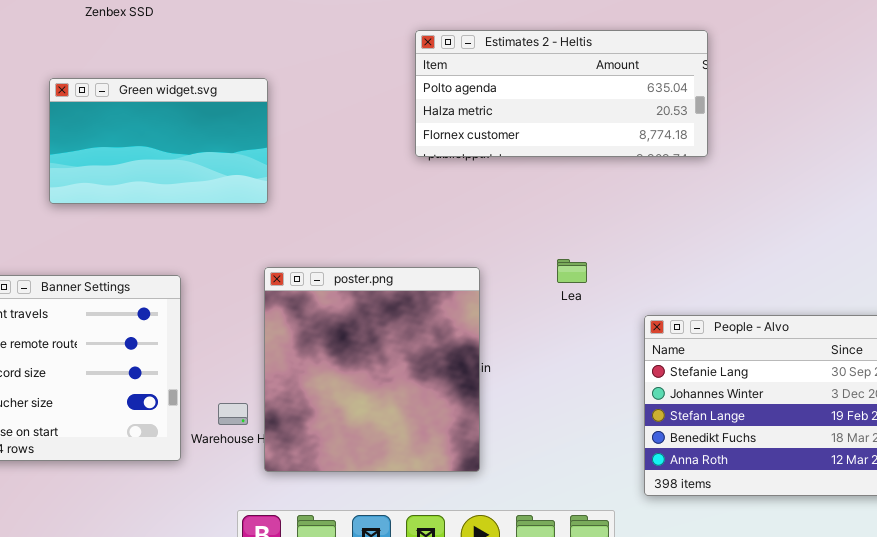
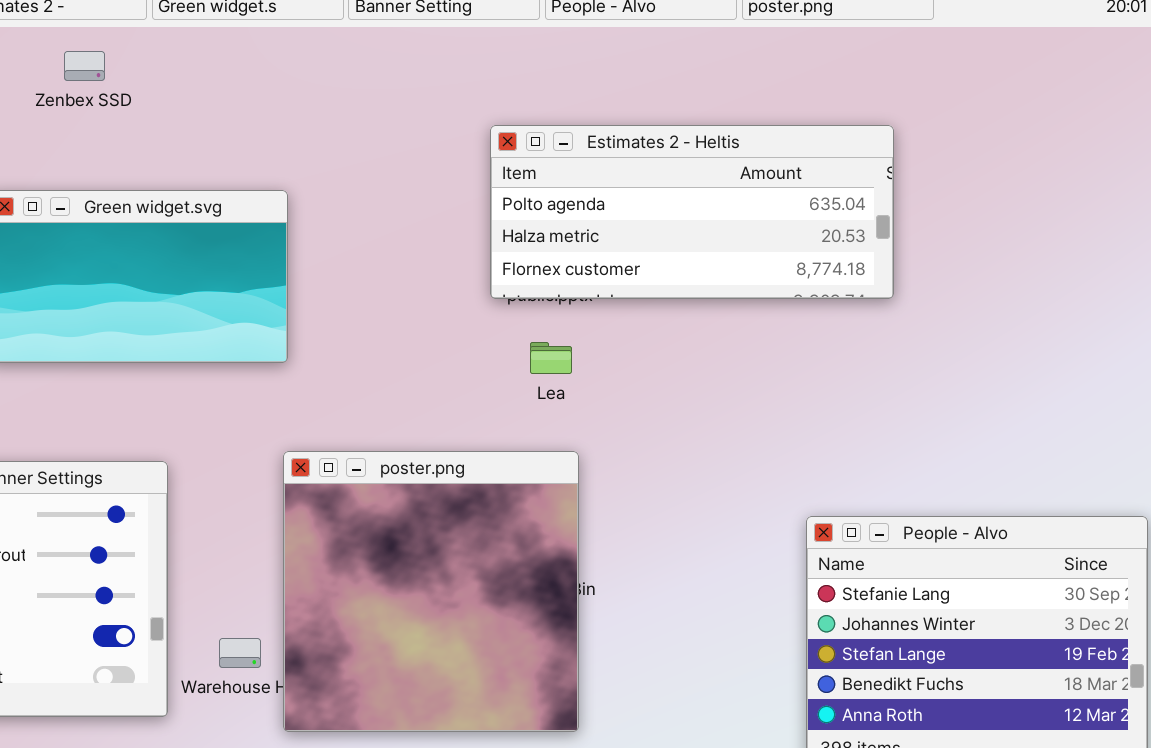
Lea: [557,259,587,283] -> [530,342,572,374], moved

